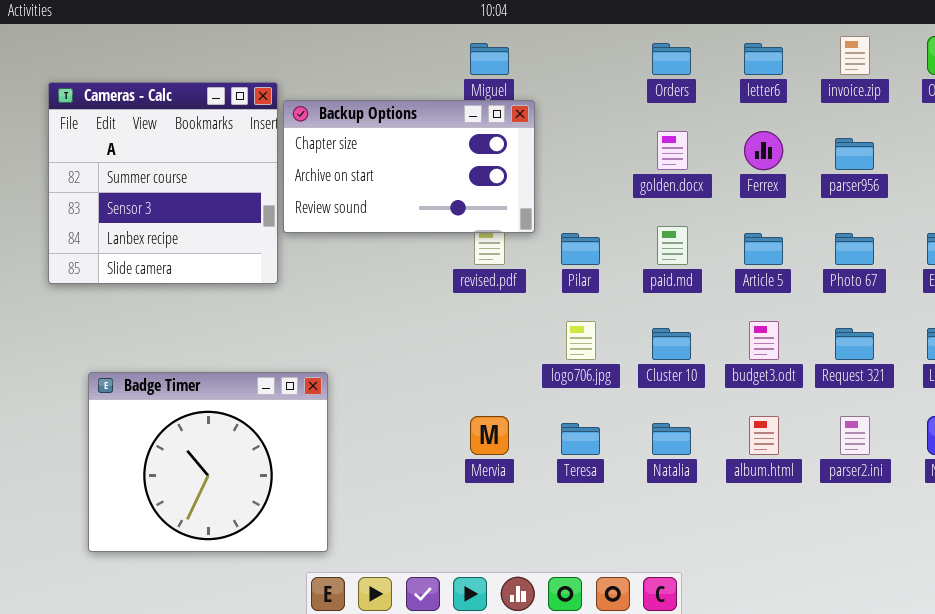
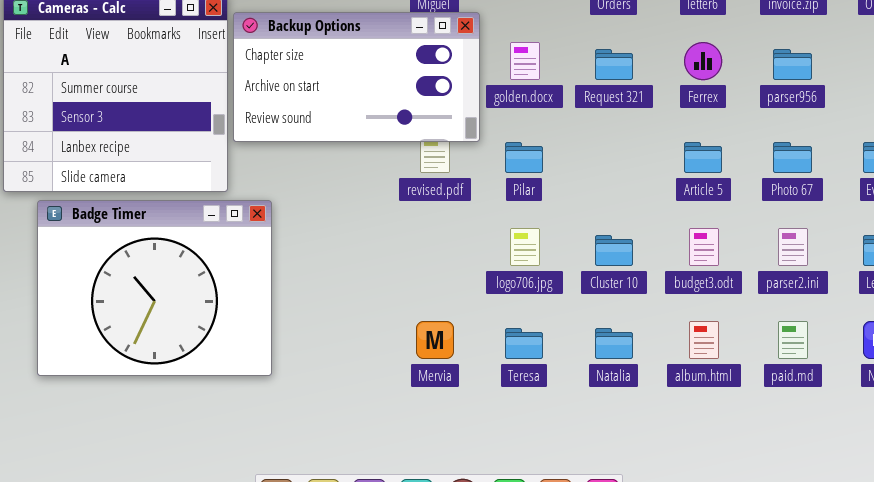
golden.docx: [657,131,688,170] -> [510,42,540,80], moved
paid.md: [657,226,688,265] -> [778,321,808,359], moved
Request 321: [835,328,874,360] -> [595,49,633,80], moved
Badge Timer: [88,372,328,552] -> [37,200,272,376], moved
parser2.ini: [840,416,870,455] -> [778,228,808,266], moved

